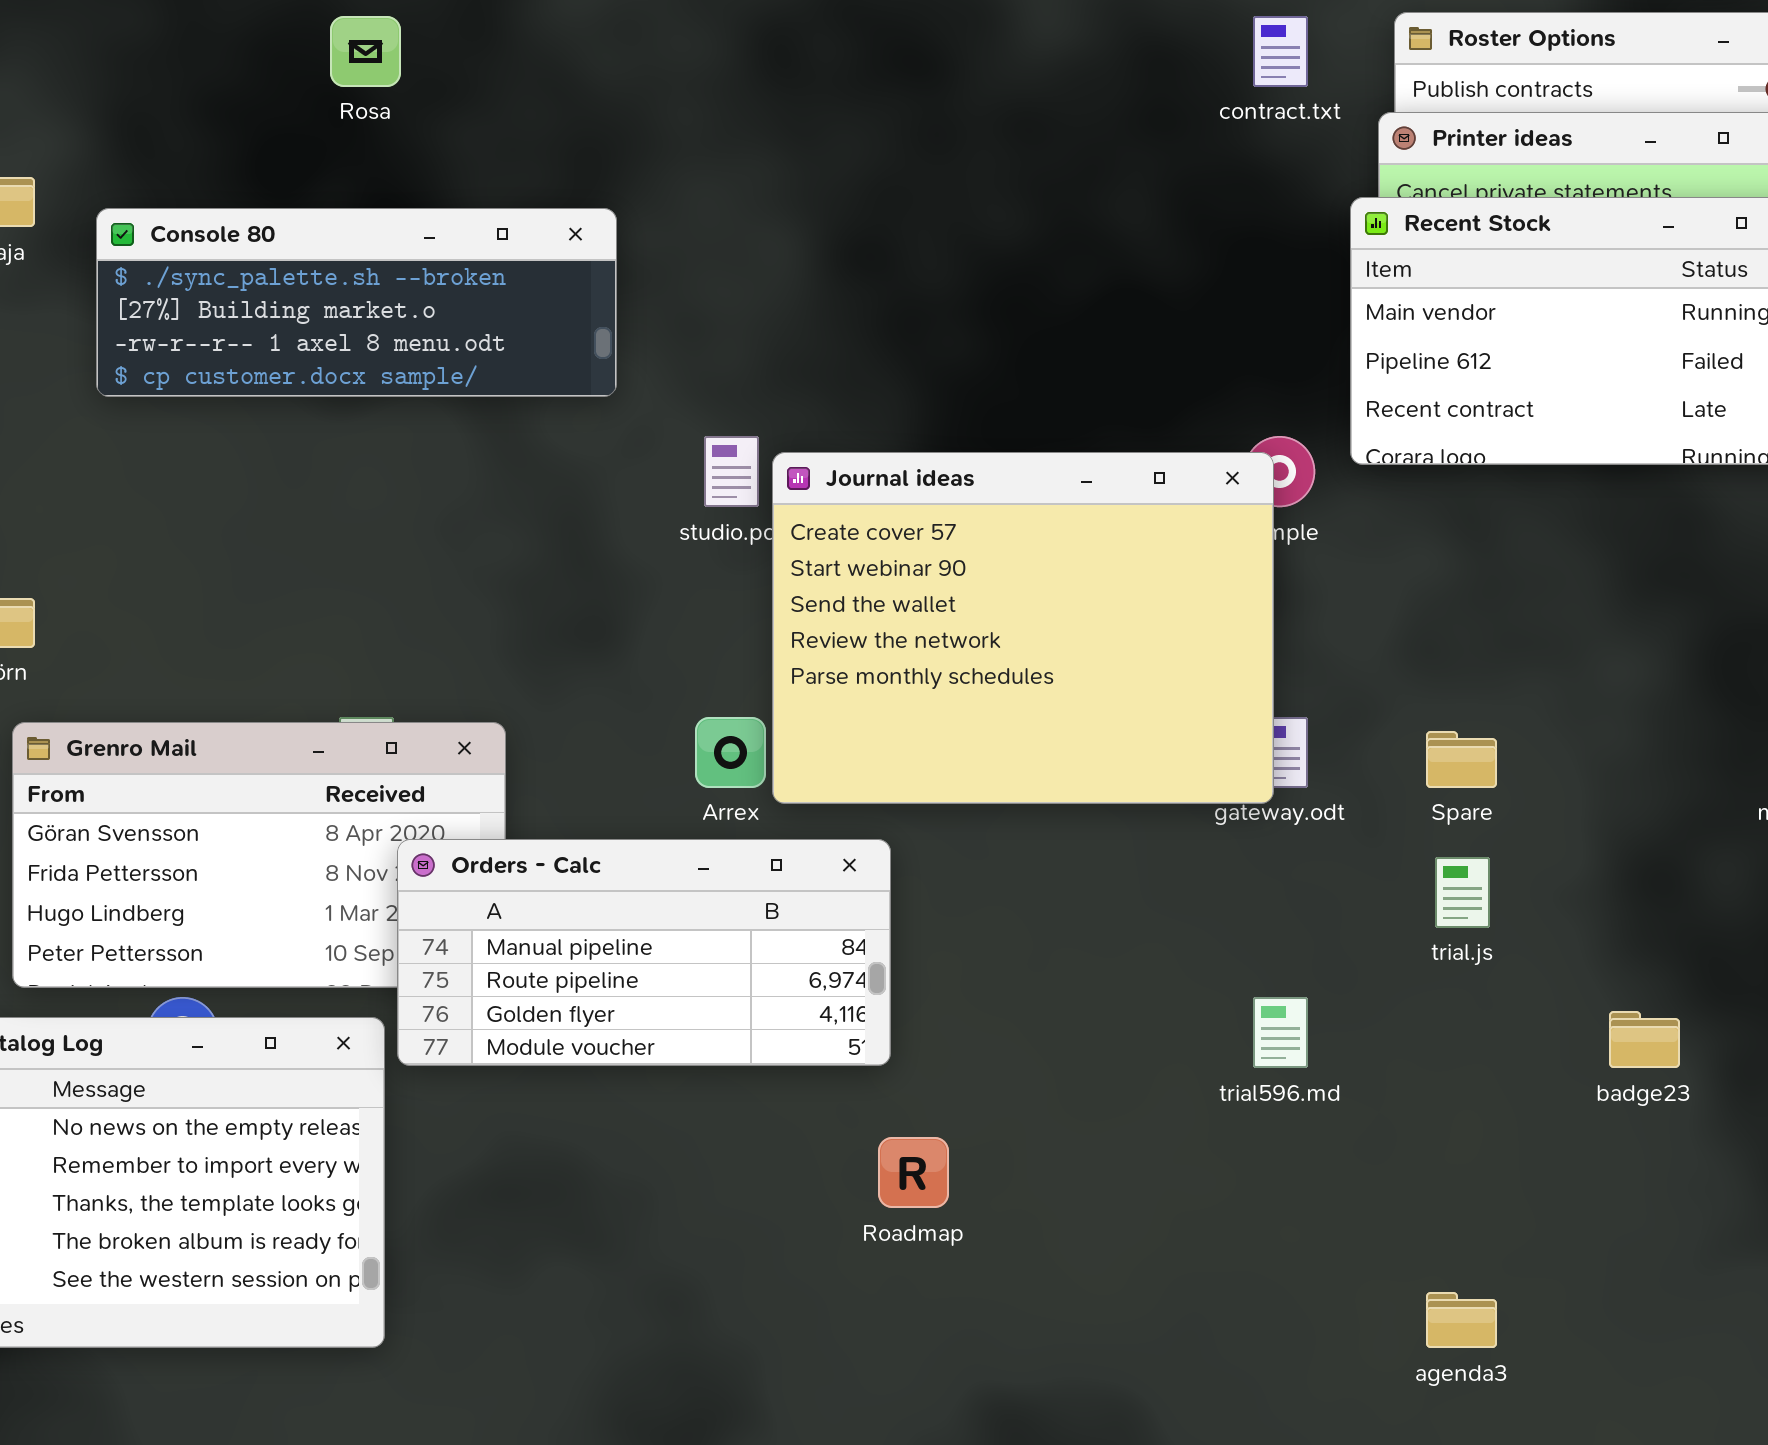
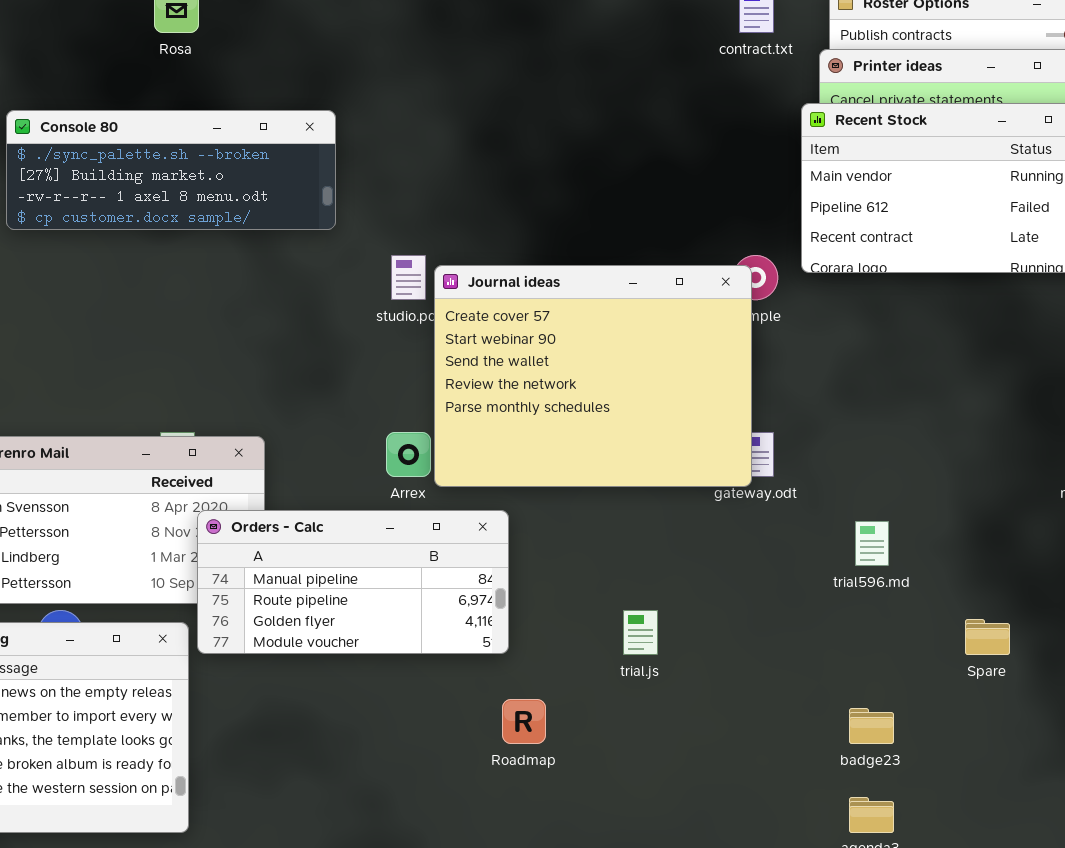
Spare: [1426,731,1497,788] -> [965,619,1010,655], moved
trial.js: [1435,857,1490,928] -> [623,610,658,655], moved
trial596.md: [1253,997,1308,1068] -> [855,521,889,566], moved
badge23: [1609,1011,1680,1068] -> [849,708,894,744], moved

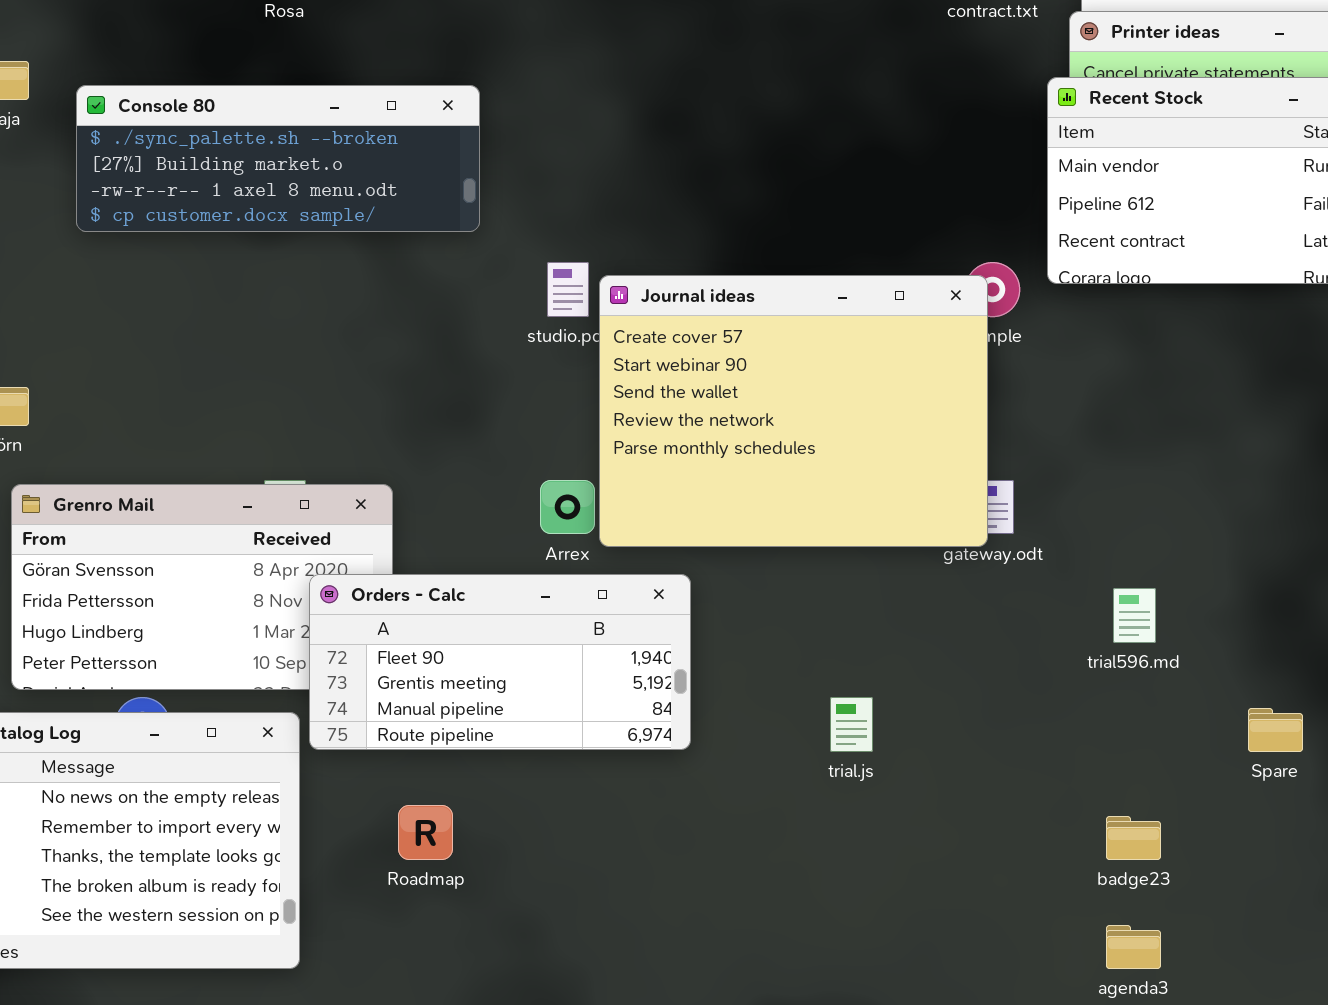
Orders - Calc: [197,510,509,654] -> [309,574,691,750], scrolled up 2 rows
Roadmap: [502,699,546,744] -> [398,805,453,860], moved

